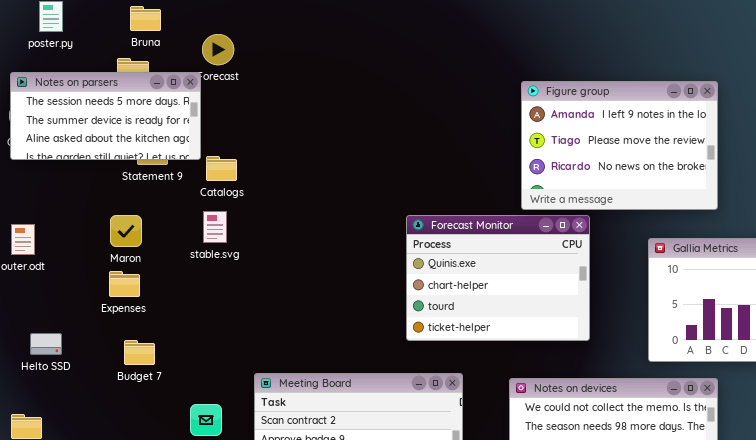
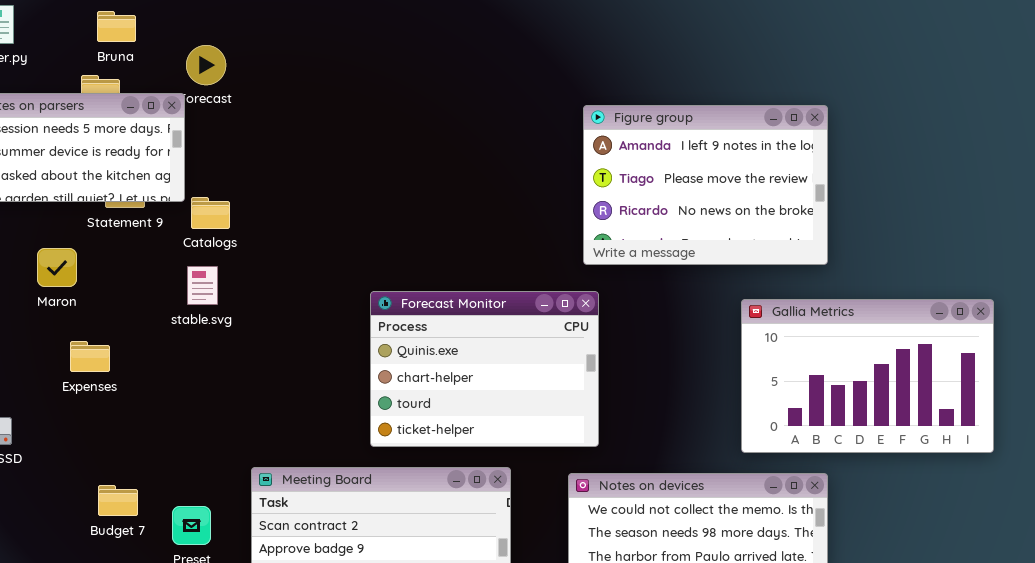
Maron: [110,215,142,247] -> [37,248,77,287], moved
Forecast Monitor: [406,215,590,341] -> [370,291,599,447], moved
Budget 7: [124,340,155,365] -> [98,485,138,516], moved

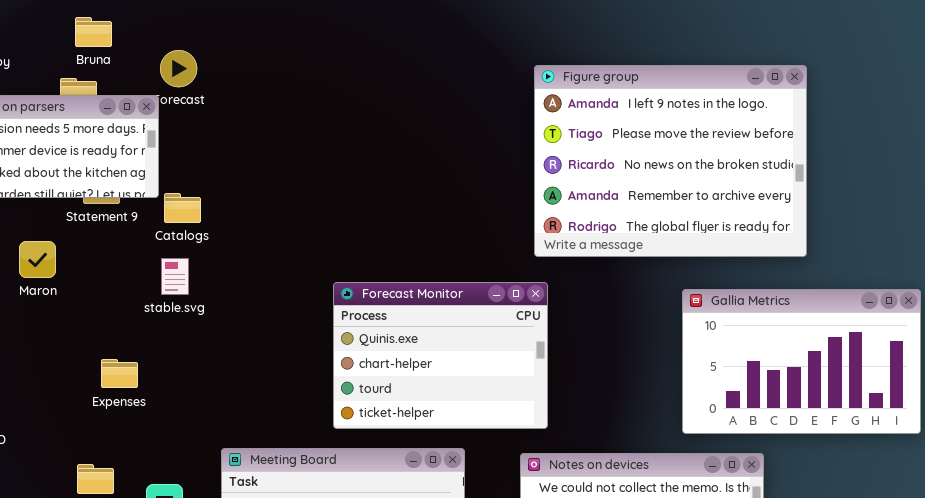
Figure group: [583,105,828,265] -> [534,65,807,257], resized
Expenses: [70,341,110,372] -> [101,359,138,388], moved

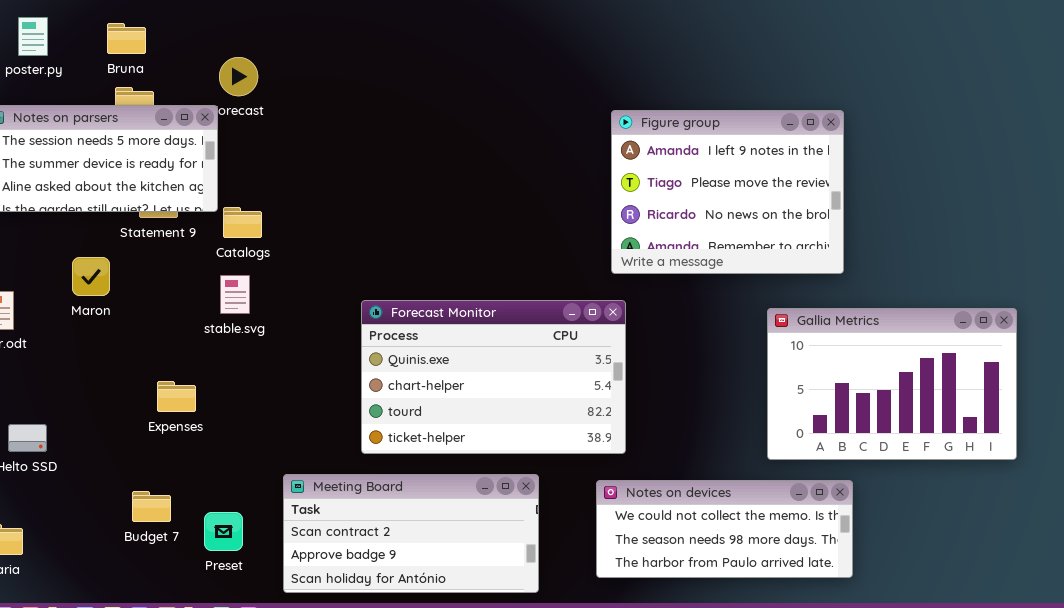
Bruna: [75,17,112,47] -> [107,23,146,54], moved
Figure group: [534,65,807,257] -> [611,110,844,274], resized
Forecast Monitor: [333,282,548,429] -> [361,300,626,454], resized

